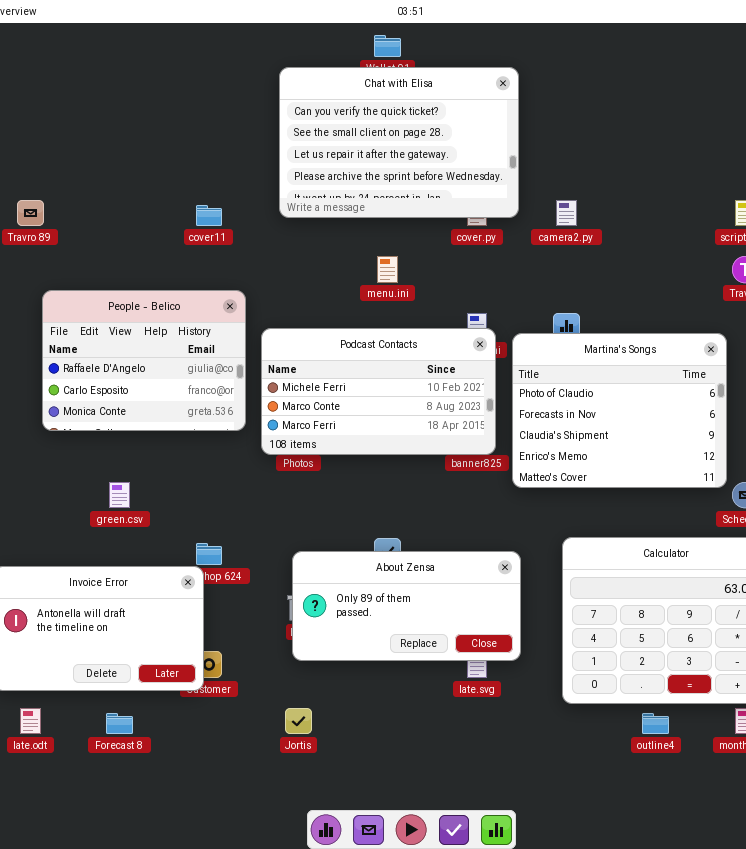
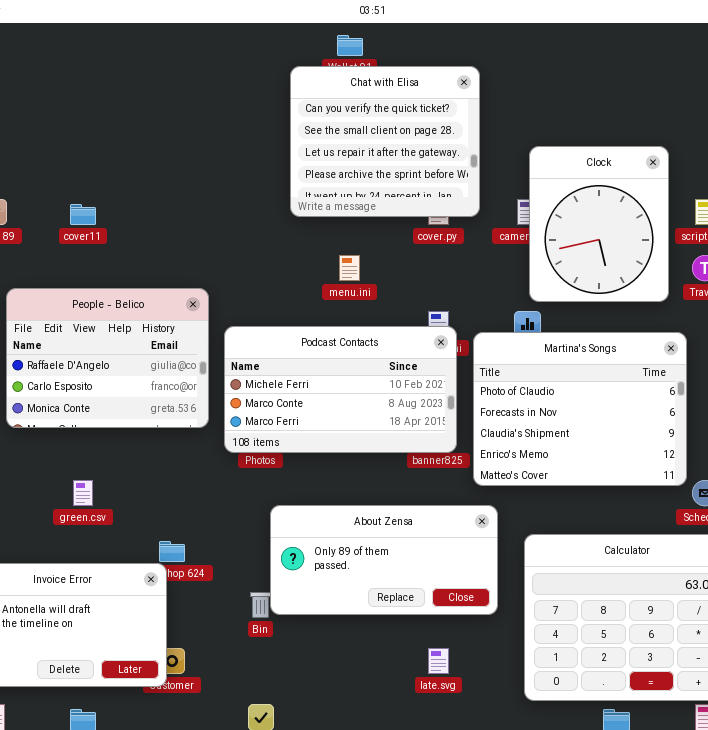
Chat with Elisa: [279,67,519,218] -> [290,66,480,217], resized
Clock: none -> [529,146,669,302], opened
cover11: [196,205,222,226] -> [70,204,96,225], moved
About Zensa: [292,551,521,661] -> [270,505,498,615], moved

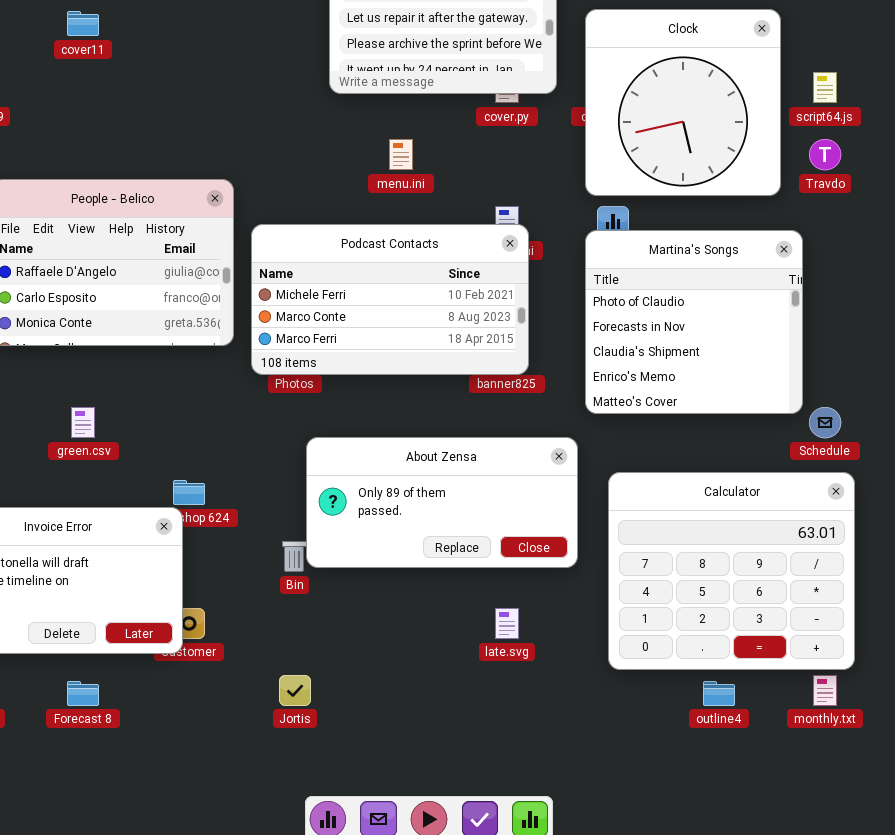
Clock: [529,146,669,302] -> [585,9,781,196], resized
cover11: [70,204,96,225] -> [67,11,99,36], moved
Martina's Songs: [473,332,687,486] -> [585,230,803,414], resized

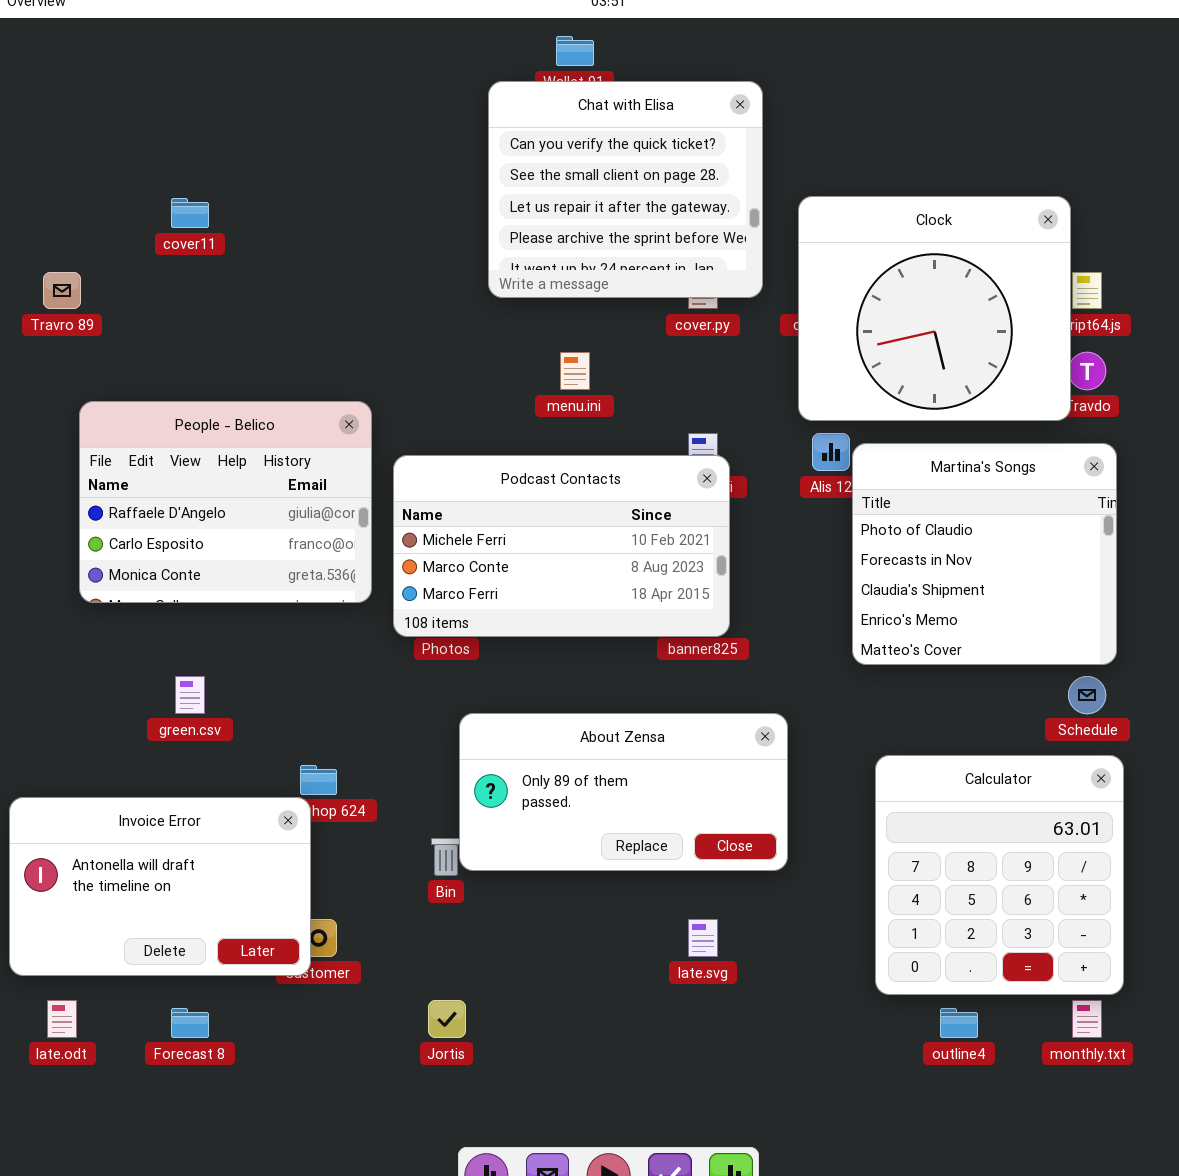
Clock: [585,9,781,196] -> [798,196,1071,421], resized
Martina's Songs: [585,230,803,414] -> [852,443,1117,665], moved
Calculator: [608,472,855,670] -> [875,755,1124,995], resized

